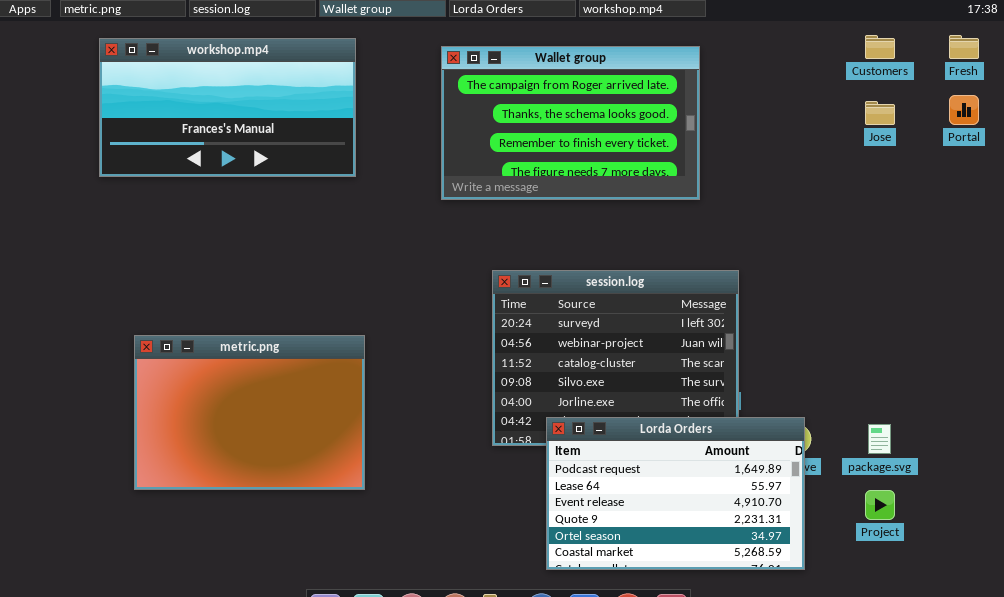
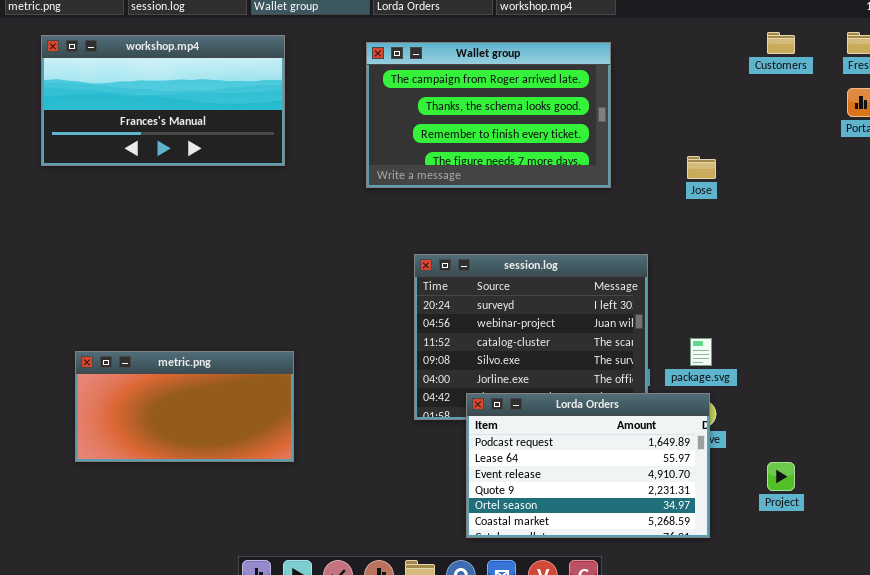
Jose: [865,101,895,125] -> [687,156,716,179], moved
metric.png: [134,335,365,490] -> [75,351,294,462], resized
package.svg: [868,424,891,454] -> [690,338,712,366], moved

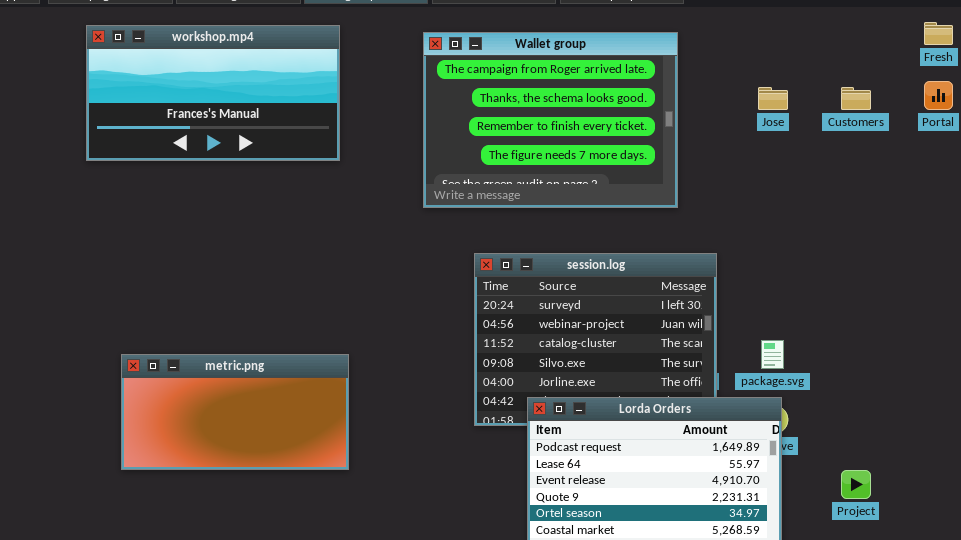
Customers: [767,32,795,54] -> [841,87,871,110], moved
Wallet group: [366,42,611,188] -> [423,32,678,208], resized
Jose: [687,156,716,179] -> [758,87,788,110], moved

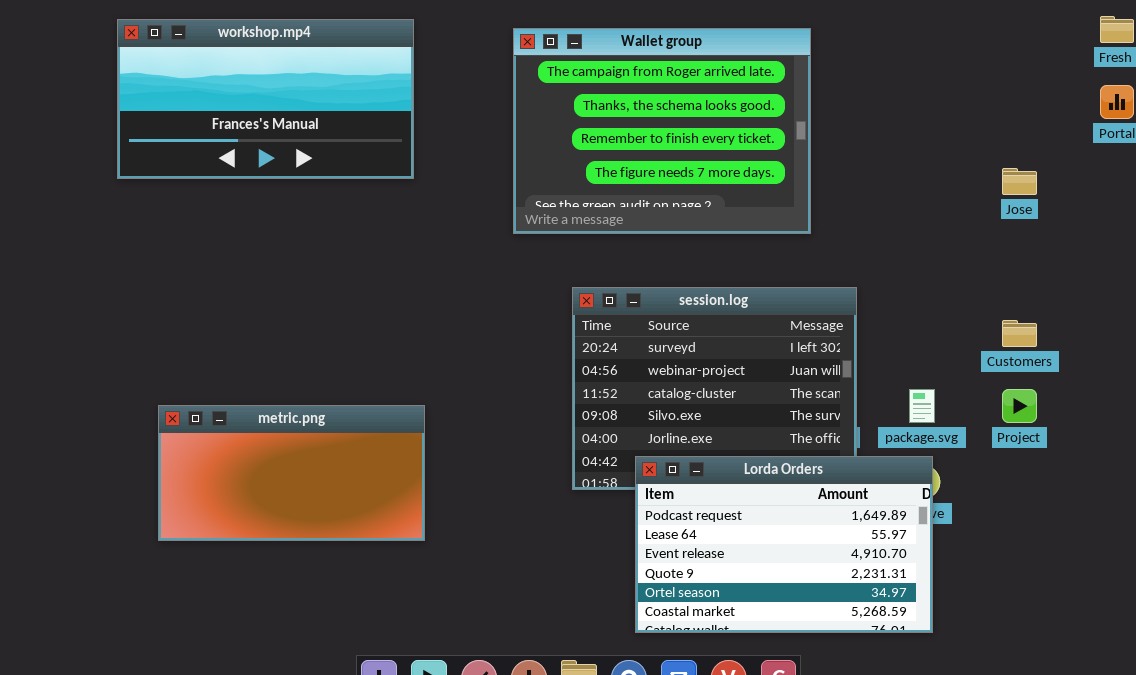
Jose: [758,87,788,110] -> [1002,168,1037,195], moved
Customers: [841,87,871,110] -> [1002,320,1037,347], moved
Project: [841,470,871,499] -> [1002,389,1037,423], moved

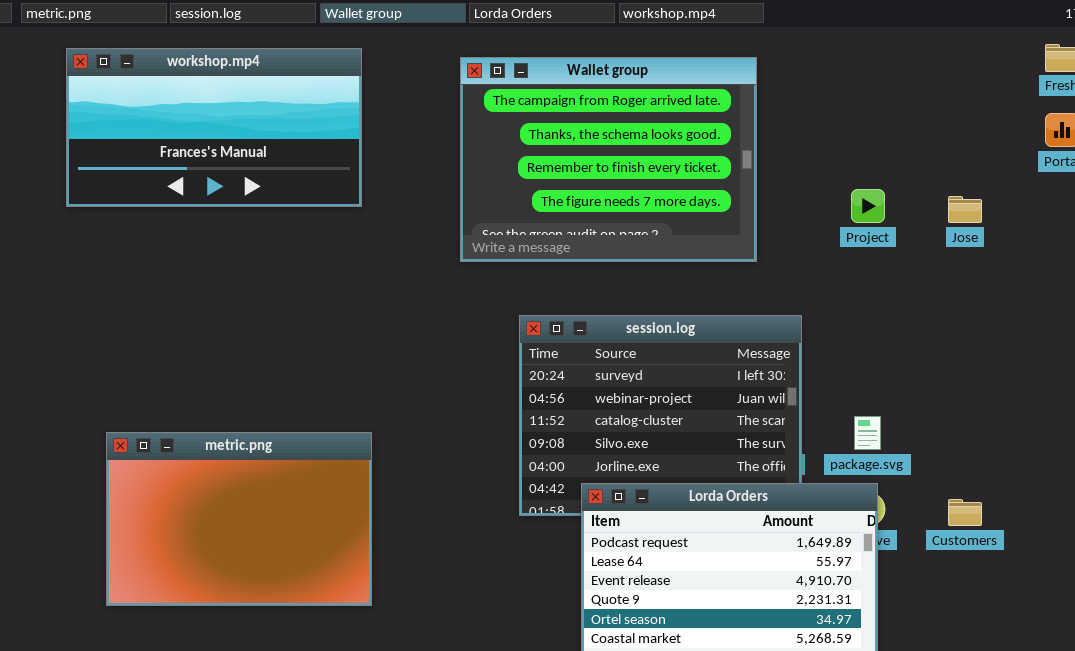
Customers: [1002,320,1037,347] -> [948,499,982,526], moved
Project: [1002,389,1037,423] -> [851,189,885,223], moved
metric.png: [158,405,425,541] -> [106,432,372,606], resized

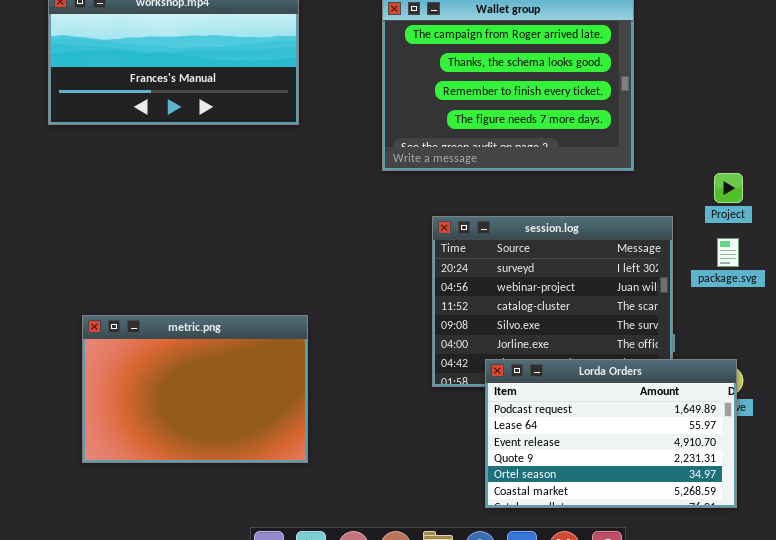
Project: [851,189,885,223] -> [714,173,743,203], moved
package.svg: [854,416,881,450] -> [717,238,739,267], moved

